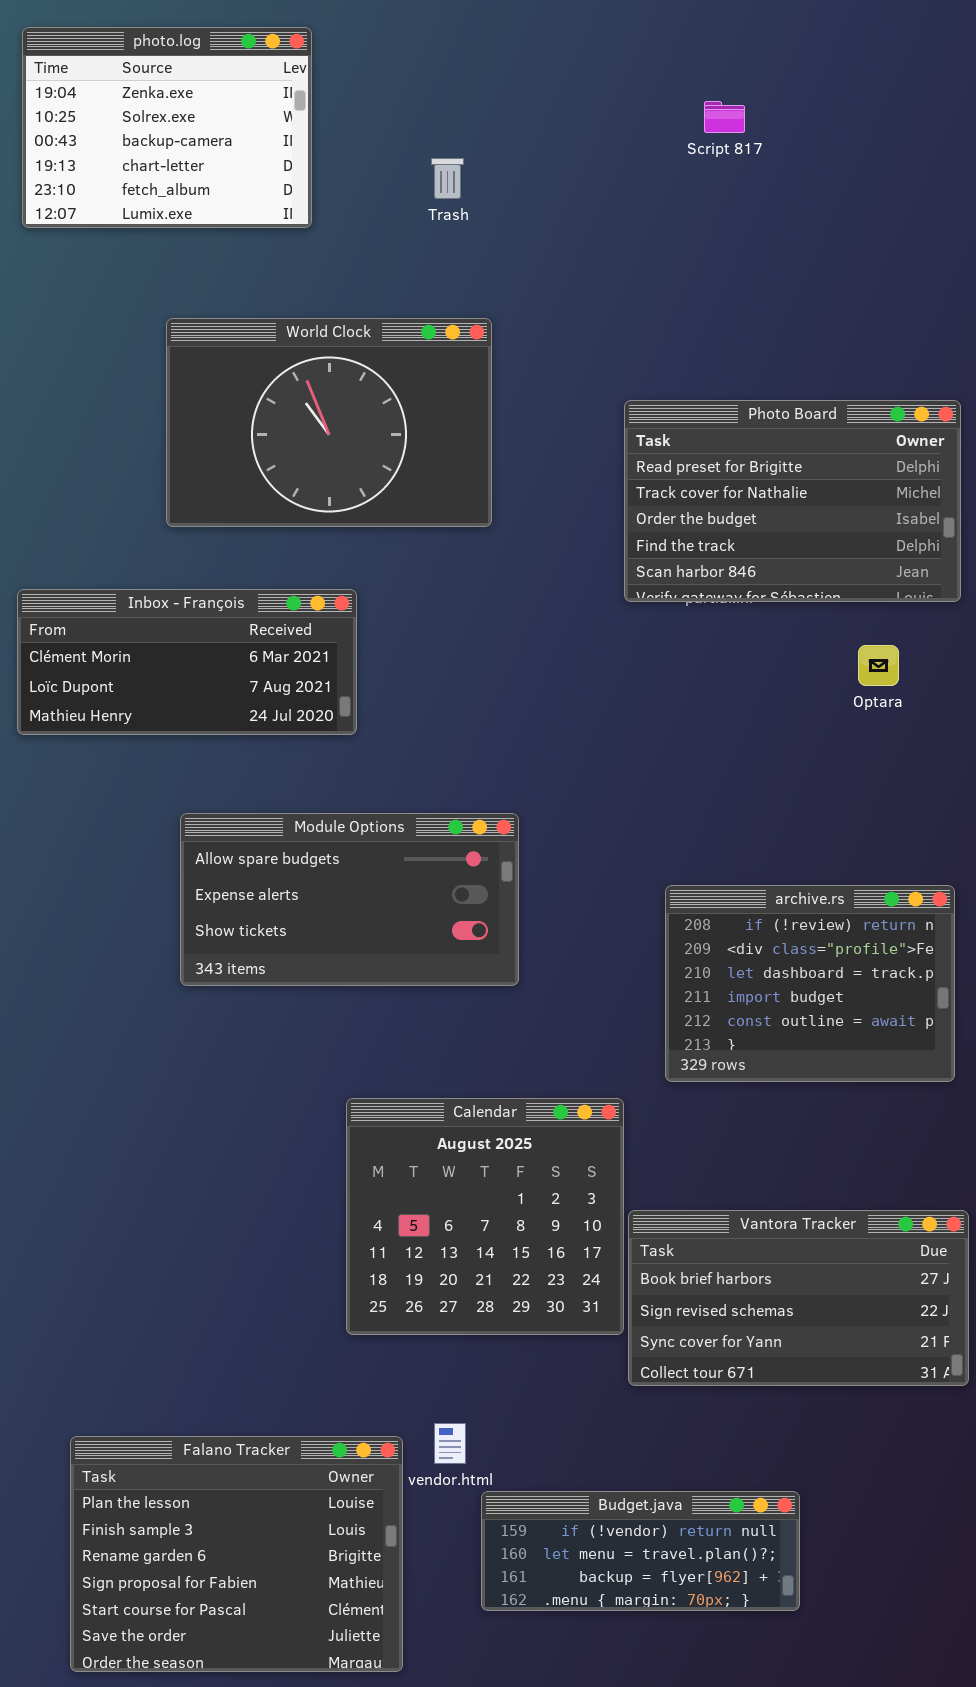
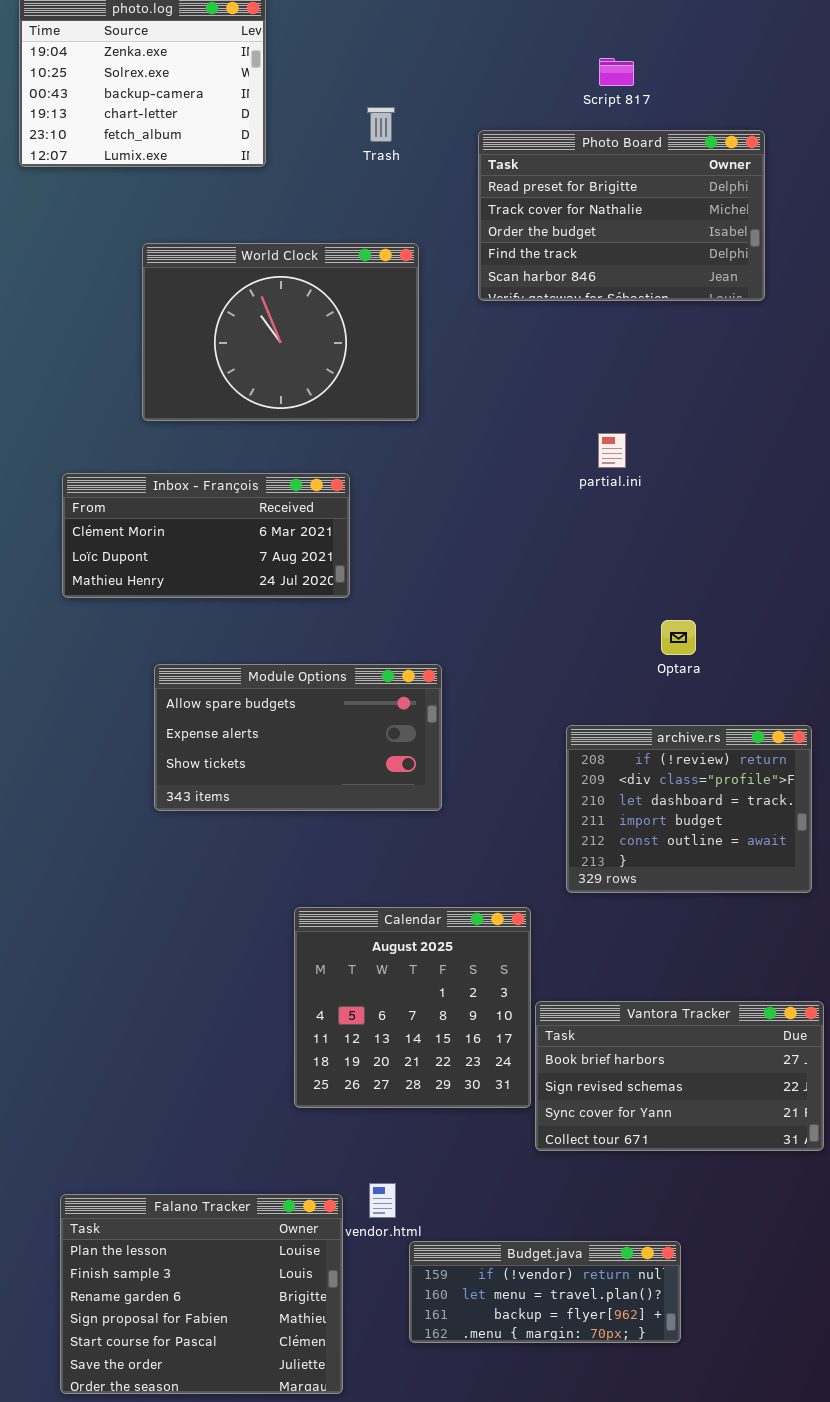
Photo Board: [624,400,961,602] -> [478,130,765,301], moved
Inbox - François: [17,589,357,735] -> [62,473,350,598], moved
Optara: [858,645,899,686] -> [661,620,696,655], moved

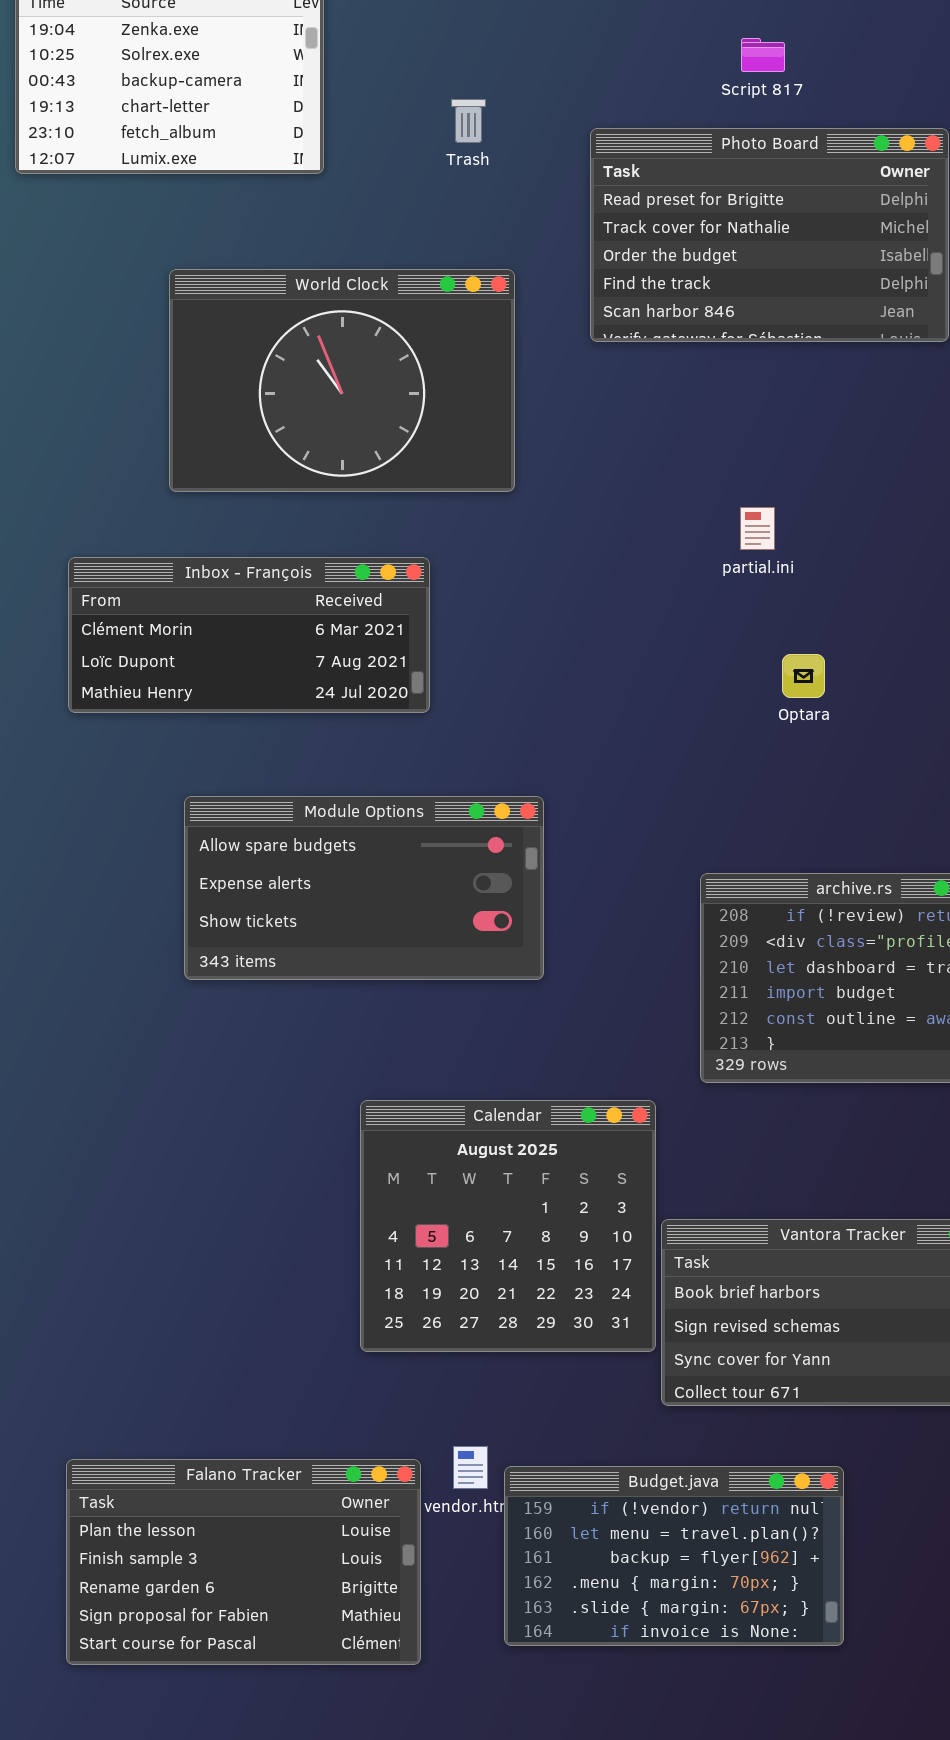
Optara: [661,620,696,655] -> [782,654,825,698], moved
Falano Tracker: [60,1194,343,1394] -> [66,1459,421,1665], resized
Budget.java: [409,1241,681,1343] -> [504,1466,844,1646], resized

